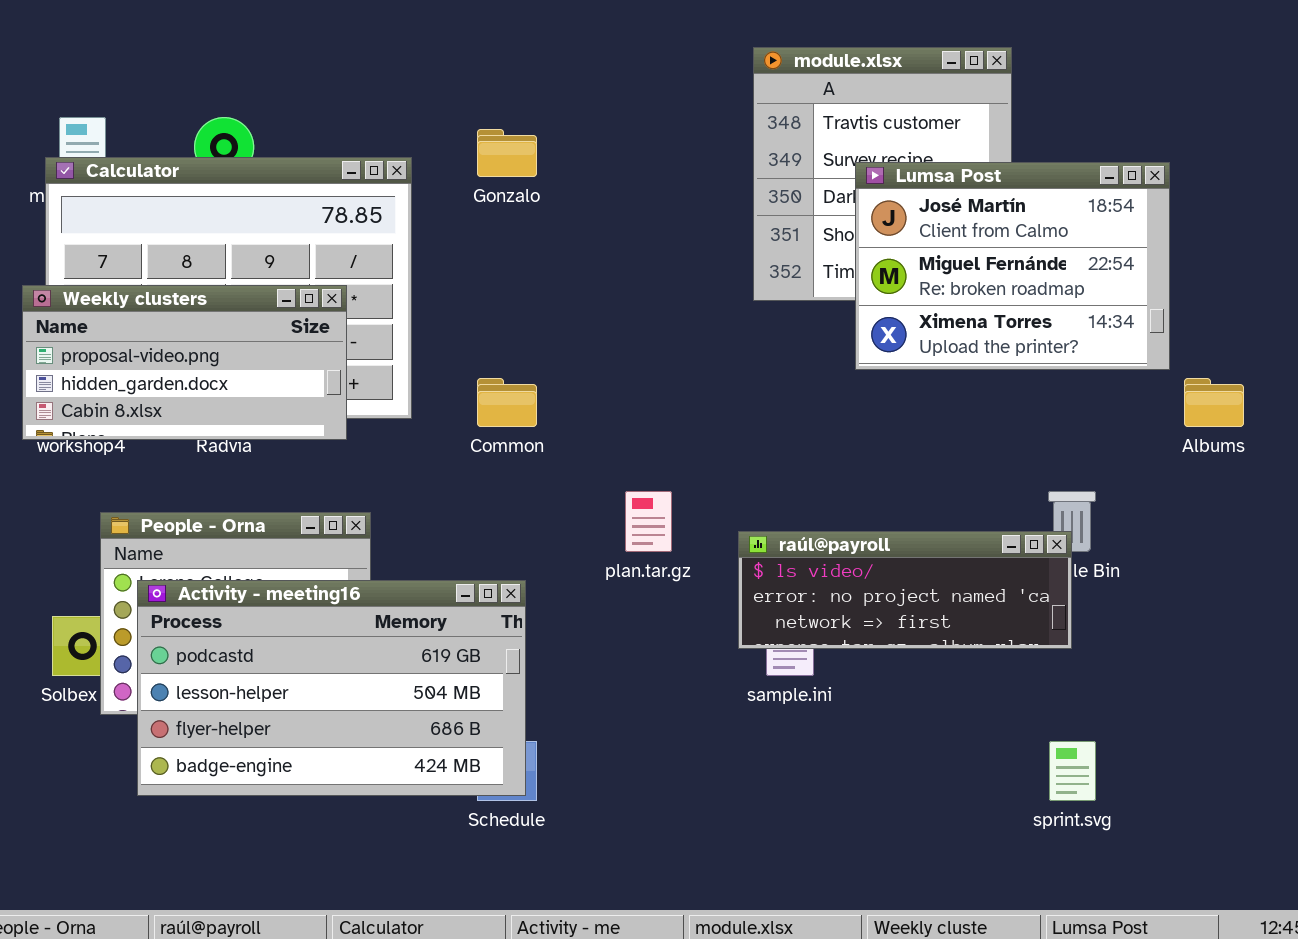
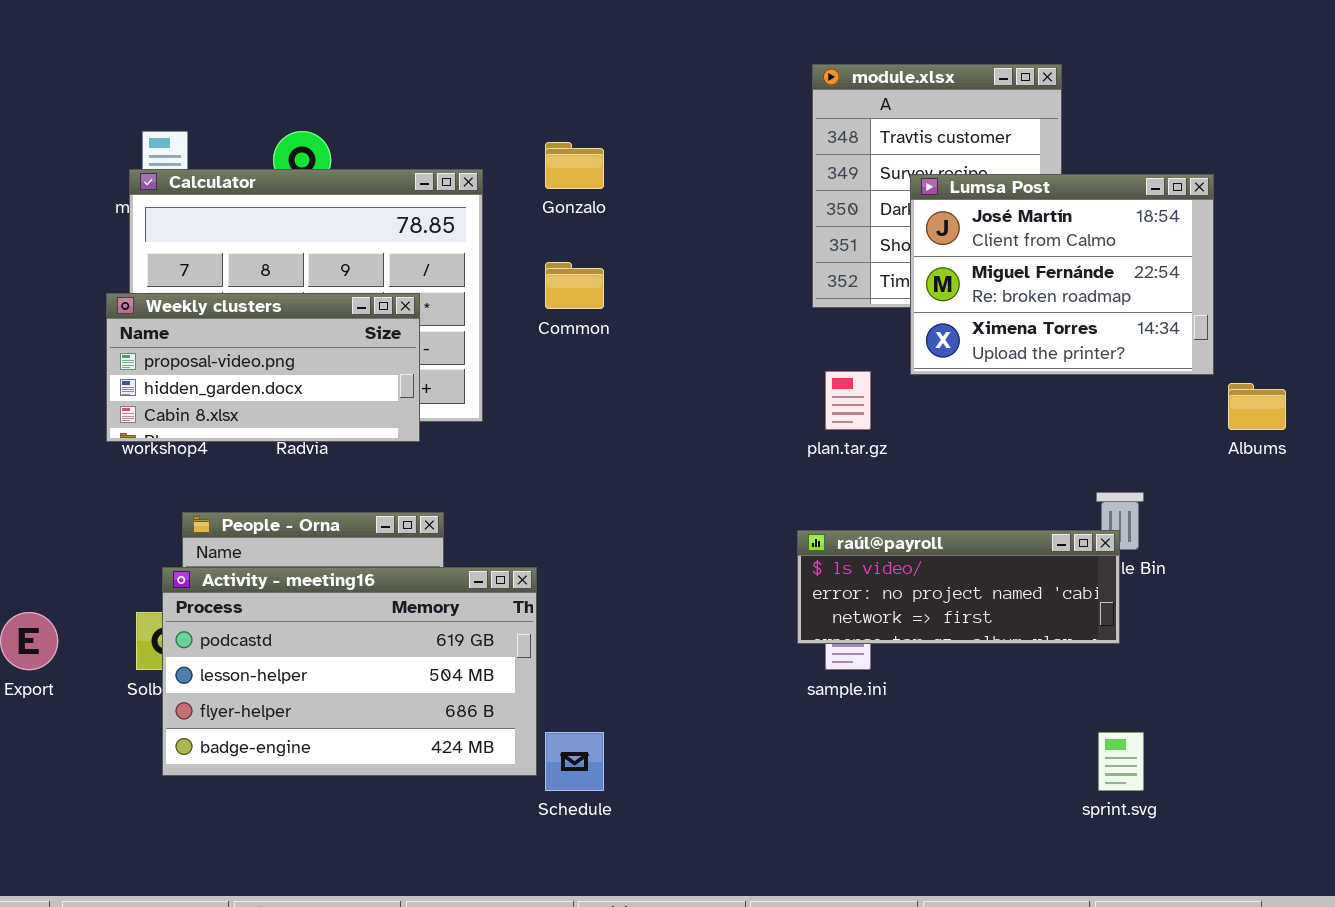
Common: [477,378,537,427] -> [545,262,604,309], moved
plan.tar.gz: [625,491,672,552] -> [825,371,871,430], moved
Activity - meeting16: [137,580,526,796] -> [162,567,537,776], moved

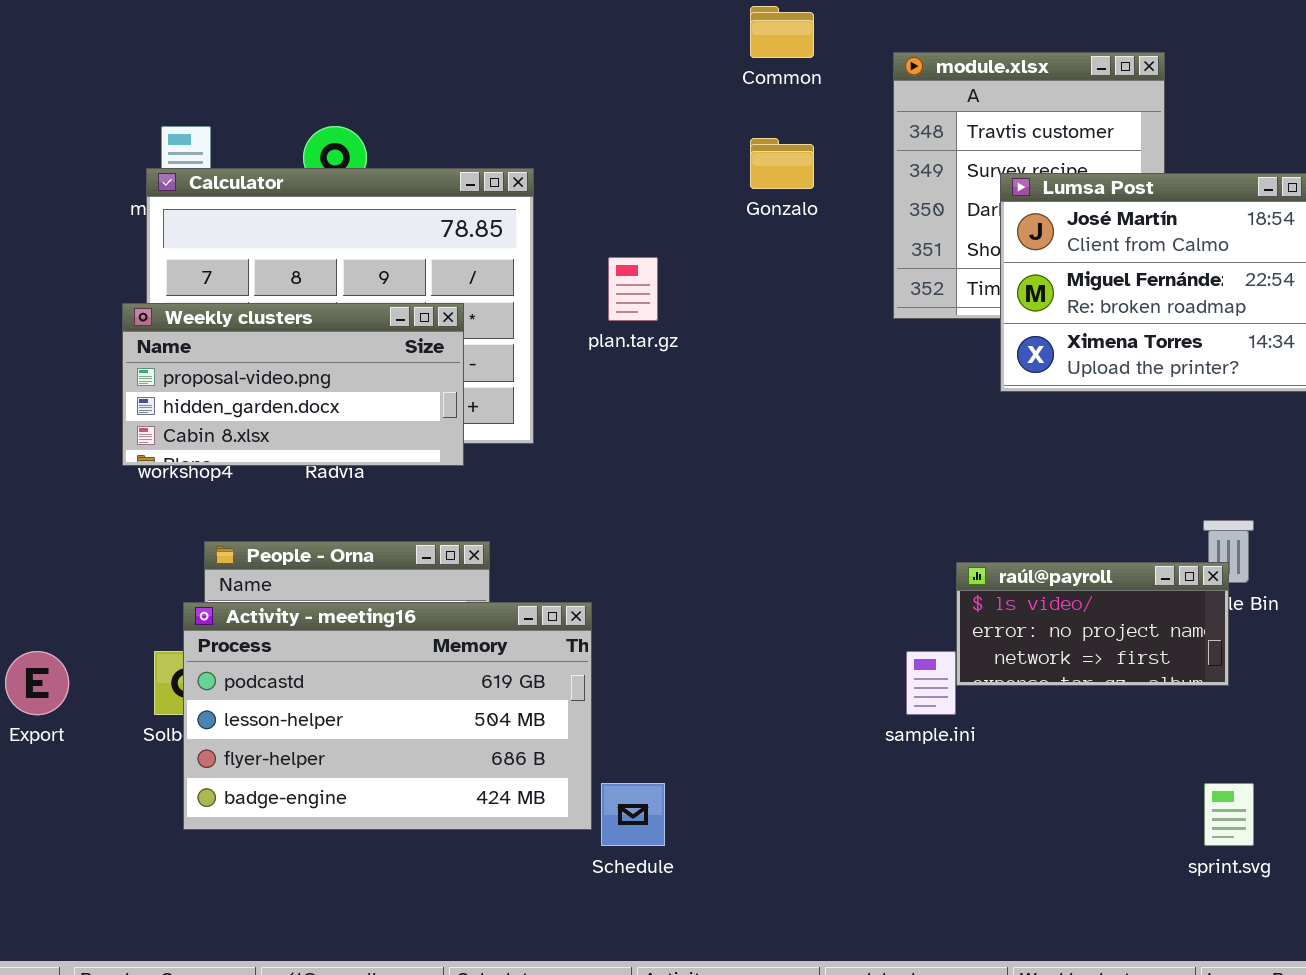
Gonzalo: [545,142,604,189] -> [750,138,814,189], moved
Common: [545,262,604,309] -> [750,6,814,58], moved
plan.tar.gz: [825,371,871,430] -> [608,257,658,321], moved
raúl@payroll: [797,530,1120,644] -> [956,562,1229,686], resized

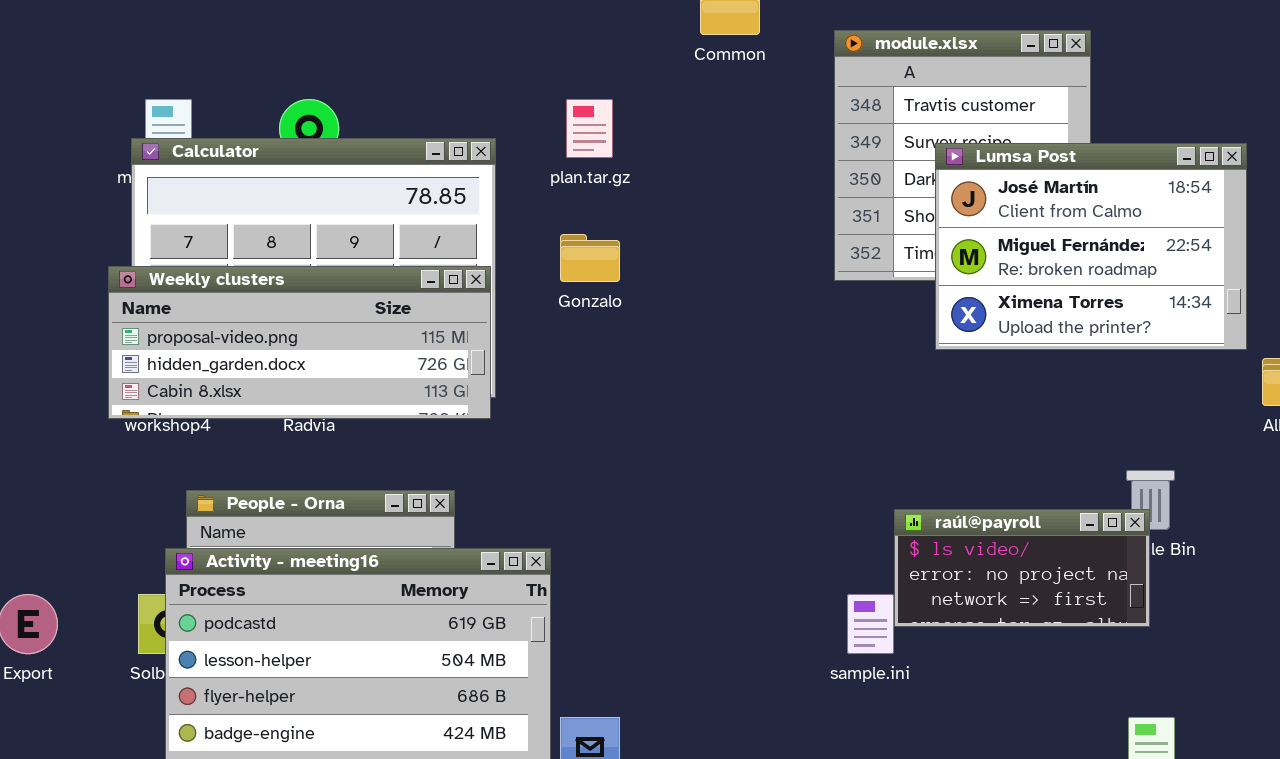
Gonzalo: [750,138,814,189] -> [560,234,620,282], moved
plan.tar.gz: [608,257,658,321] -> [566,99,613,158], moved
Weekly clusters: [122,303,464,466] -> [108,266,491,419], resized

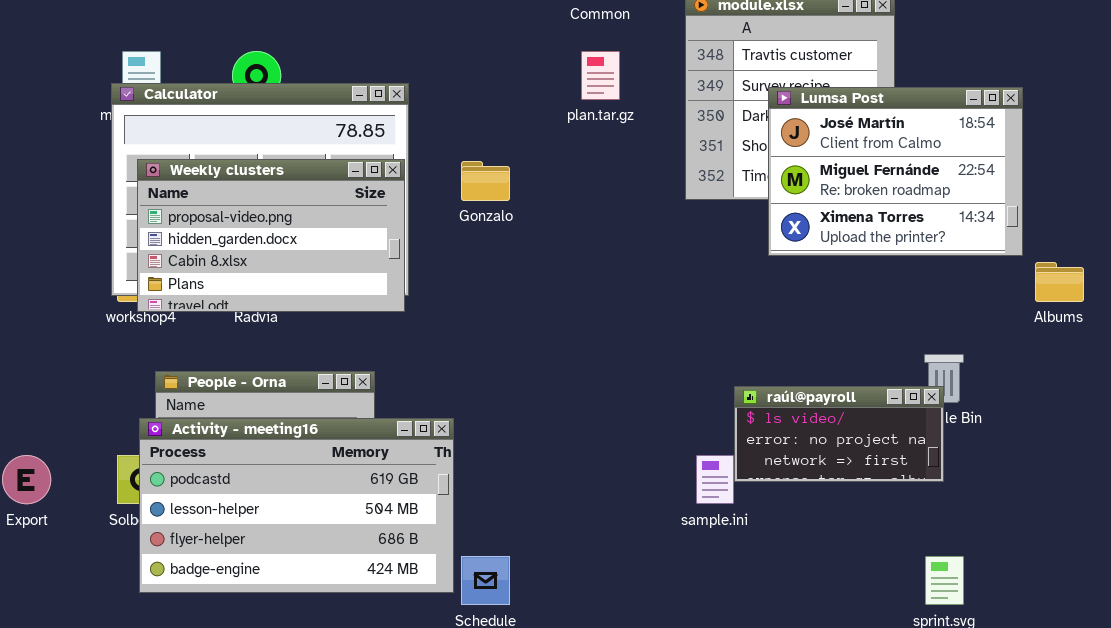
plan.tar.gz: [566,99,613,158] -> [581,51,620,100], moved
Weekly clusters: [108,266,491,419] -> [137,159,405,312], resized

